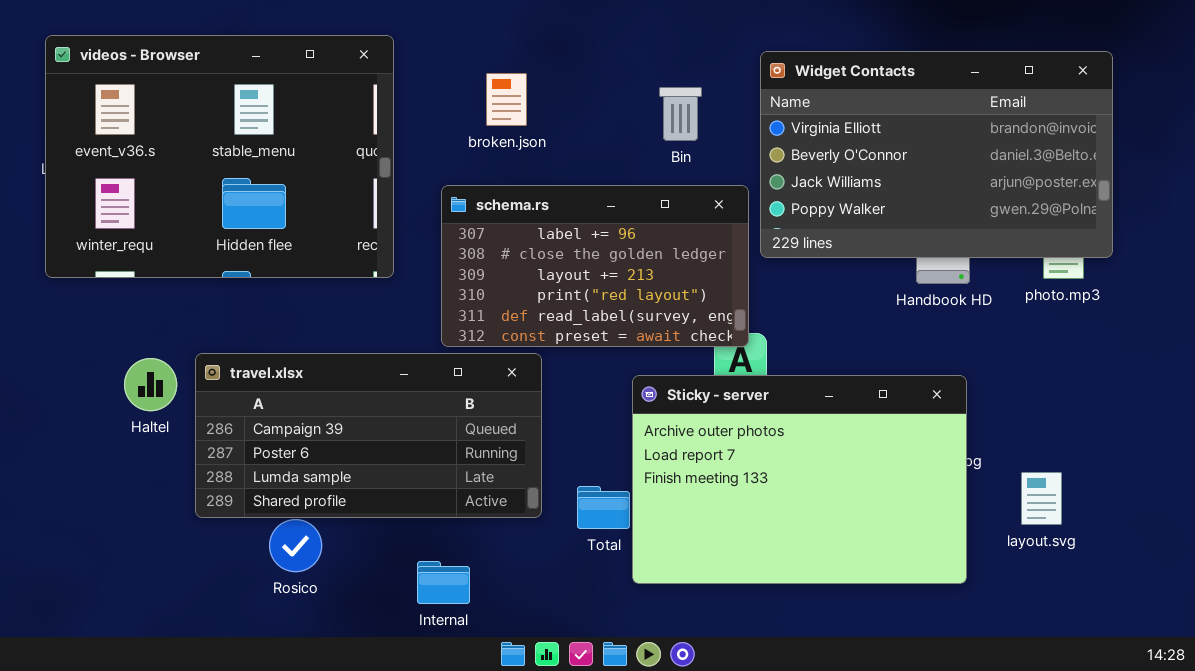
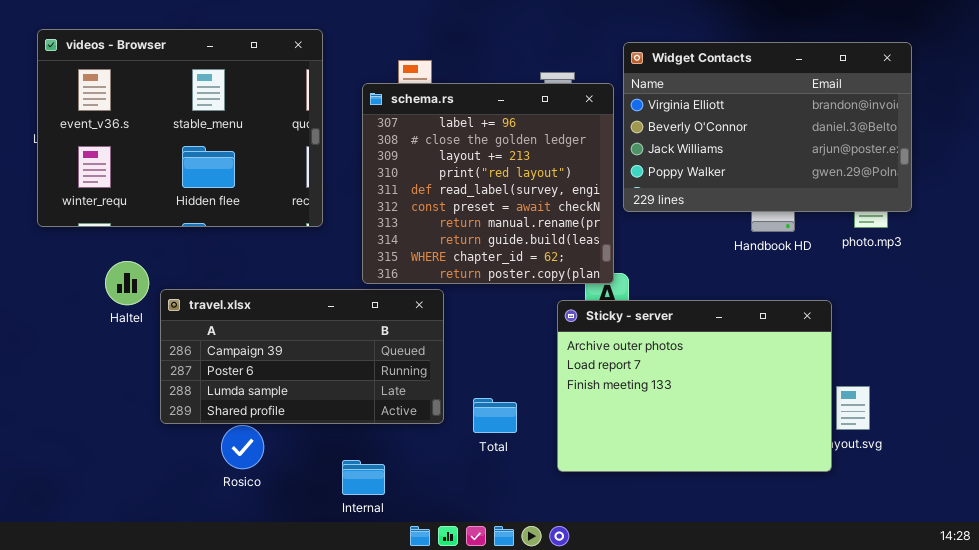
schema.rs: [441,185,749,347] -> [362,83,614,284], resized
Haltel: [124,358,177,411] -> [105,261,149,305], moved
Sticky - server: [632,375,967,584] -> [557,300,832,472], moved

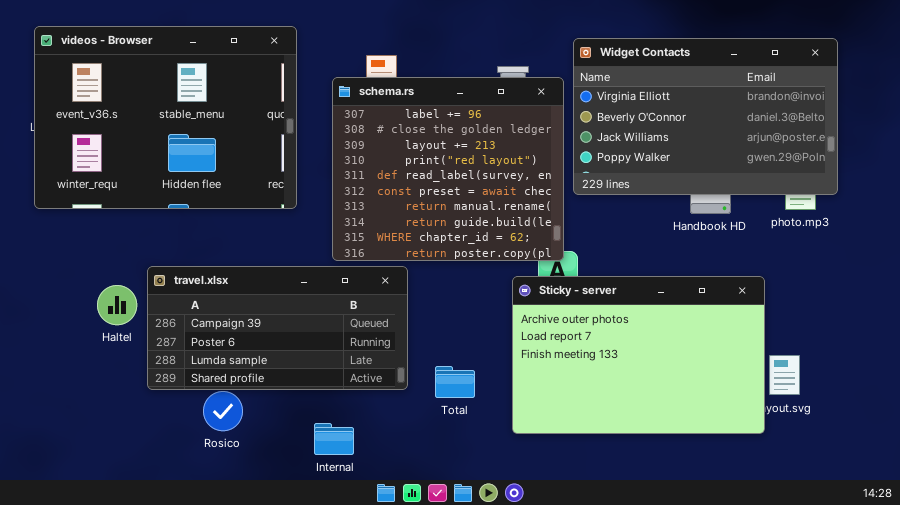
Haltel: [105,261,149,305] -> [97,285,137,325], moved

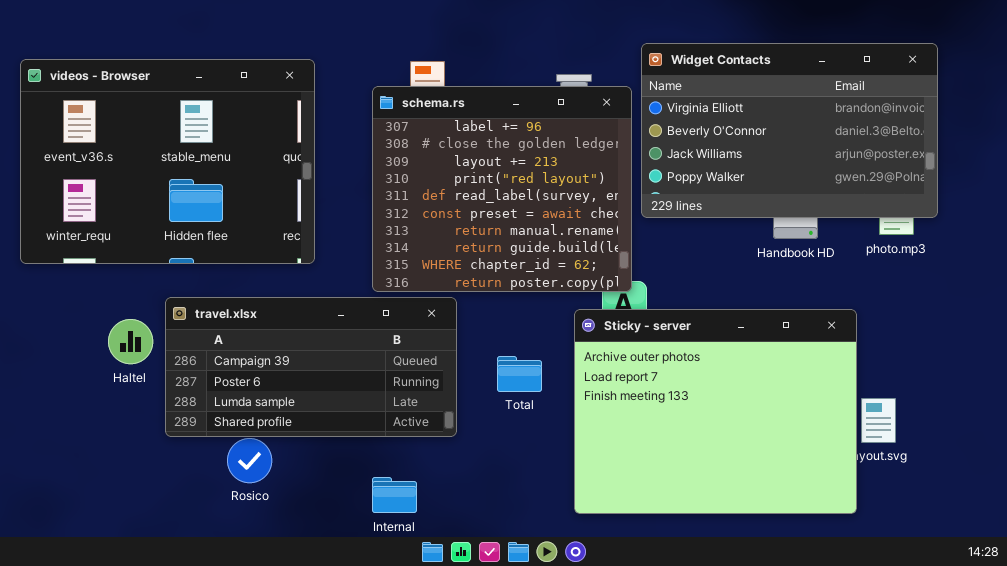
videos - Browser: [34,26,297,209] -> [20,59,315,264], moved
Sticky - server: [512,276,765,434] -> [574,309,857,514], resized
Total: [435,366,475,398] -> [497,356,542,392], moved
Internal: [314,423,354,455] -> [372,477,417,513], moved

